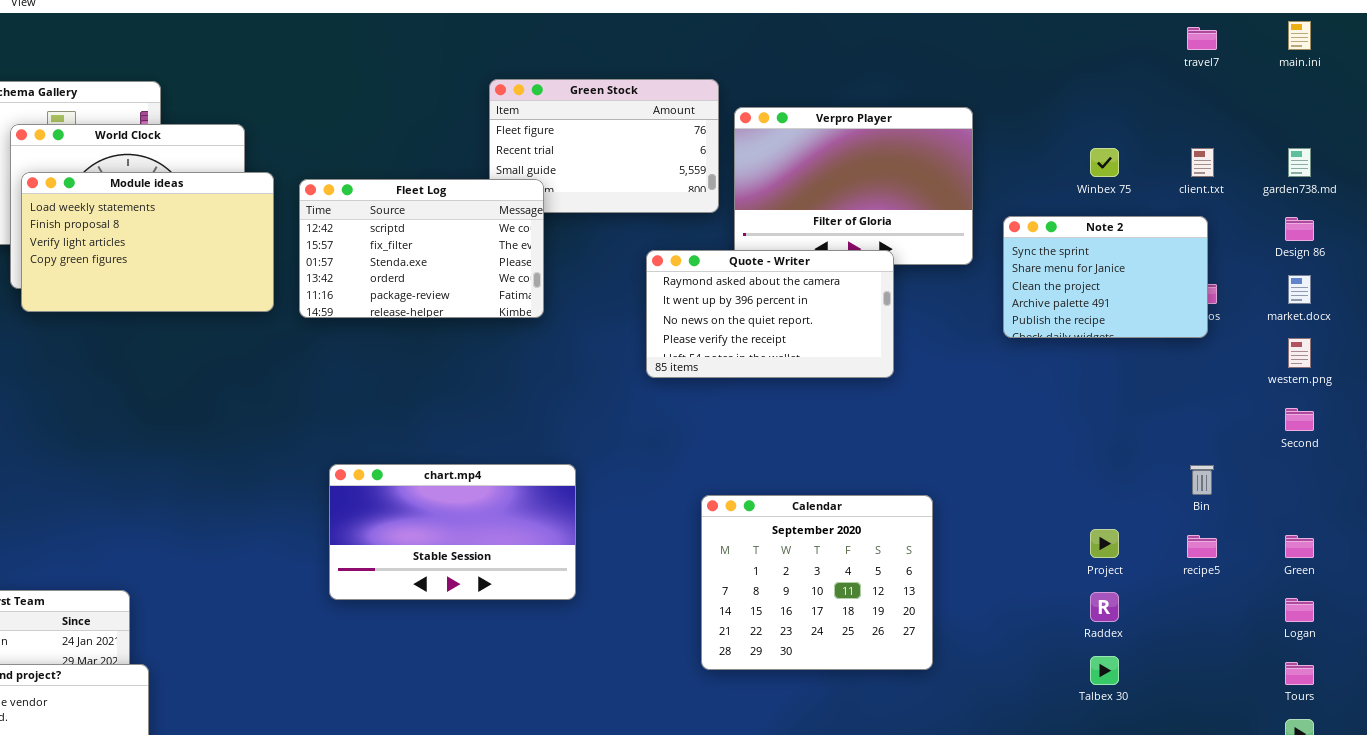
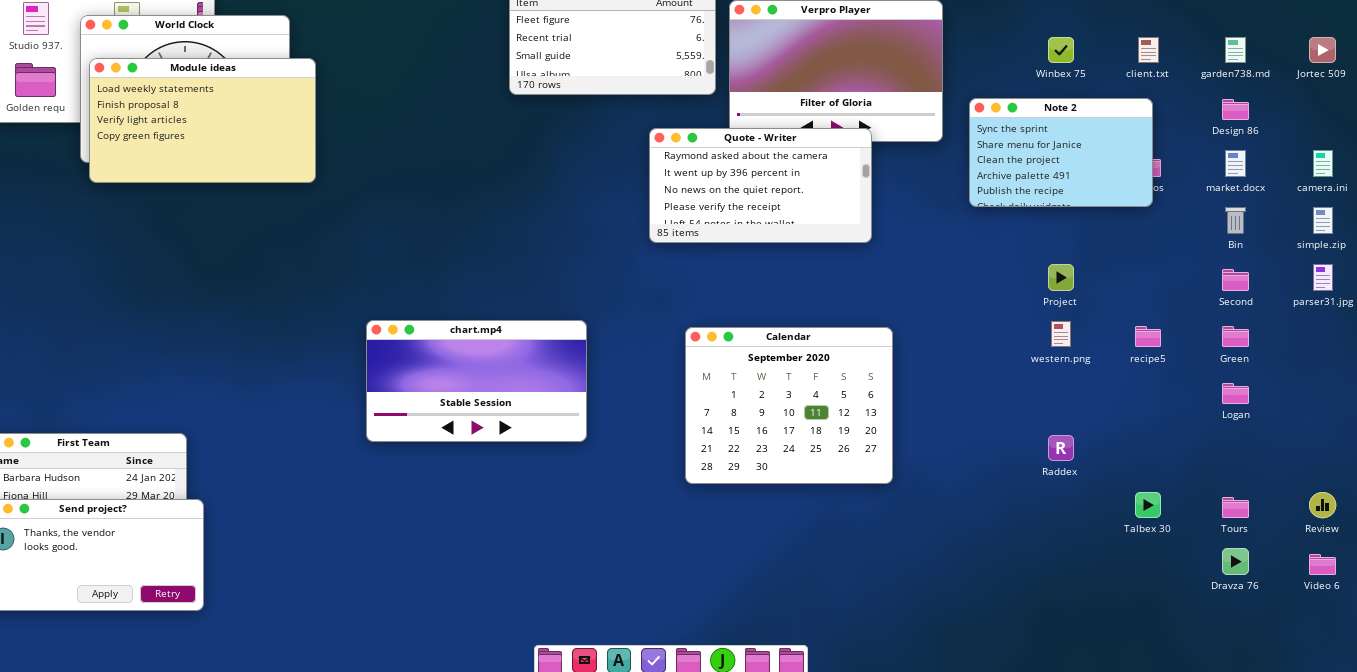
Fleet Log: [299,179,544,318] -> none, closed
western.png: [1288,338,1311,368] -> [1051,321,1071,347], moved
Bin: [1190,465,1214,495] -> [1225,207,1246,234], moved
Calendar: [701,495,933,670] -> [685,327,893,484], moved
Project: [1090,529,1119,558] -> [1048,264,1074,291], moved
recipe5: [1187,535,1217,558] -> [1135,326,1161,347], moved
Green: [1285,535,1314,558] -> [1222,326,1249,347], moved
Logan: [1285,598,1314,622] -> [1222,383,1249,404], moved
Talbex 30: [1090,656,1119,685] -> [1135,492,1161,518], moved

